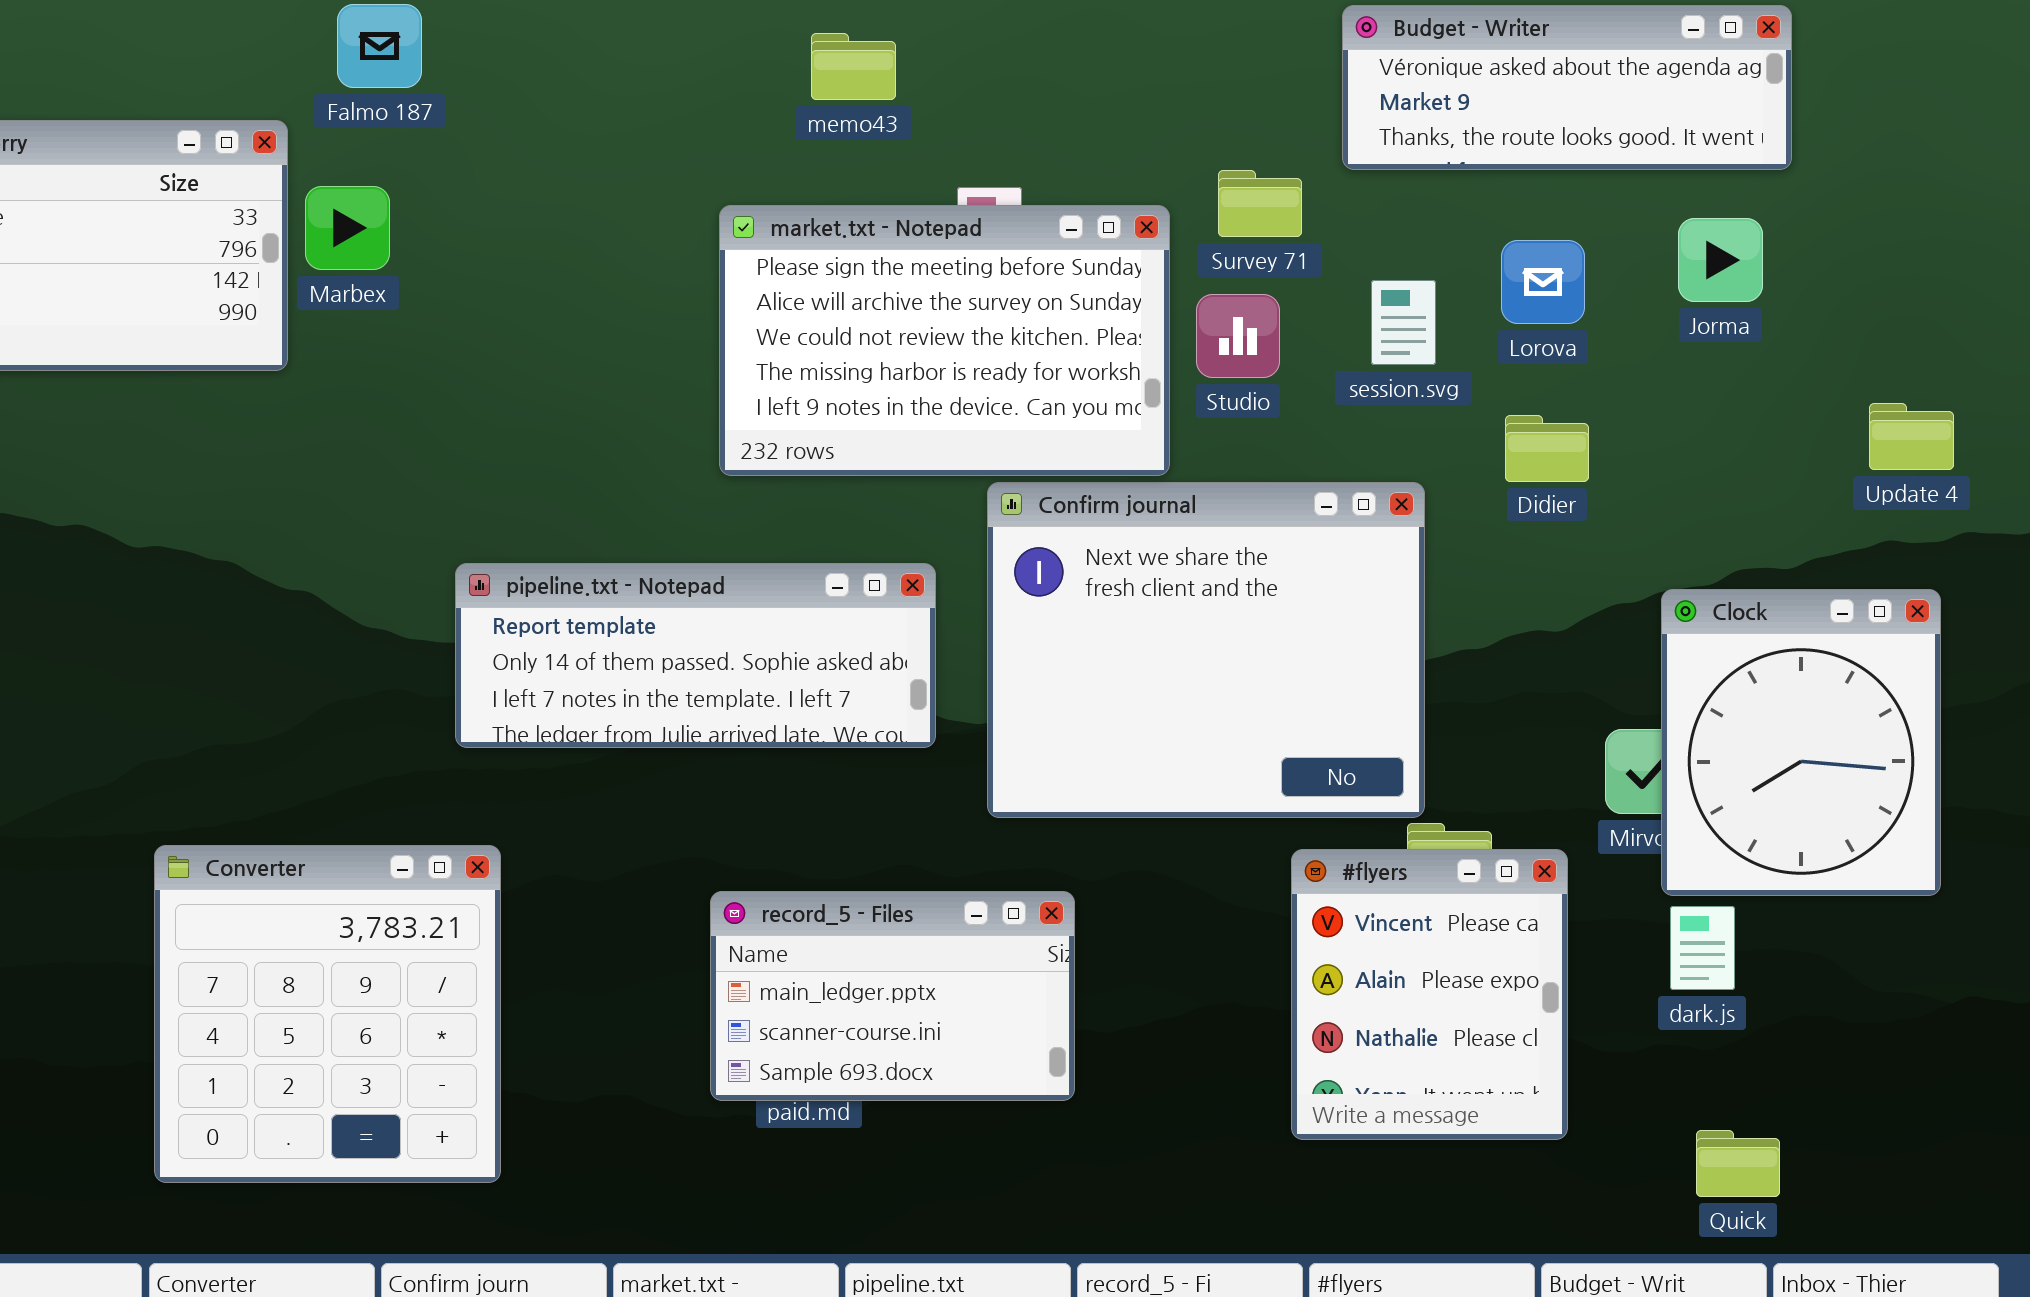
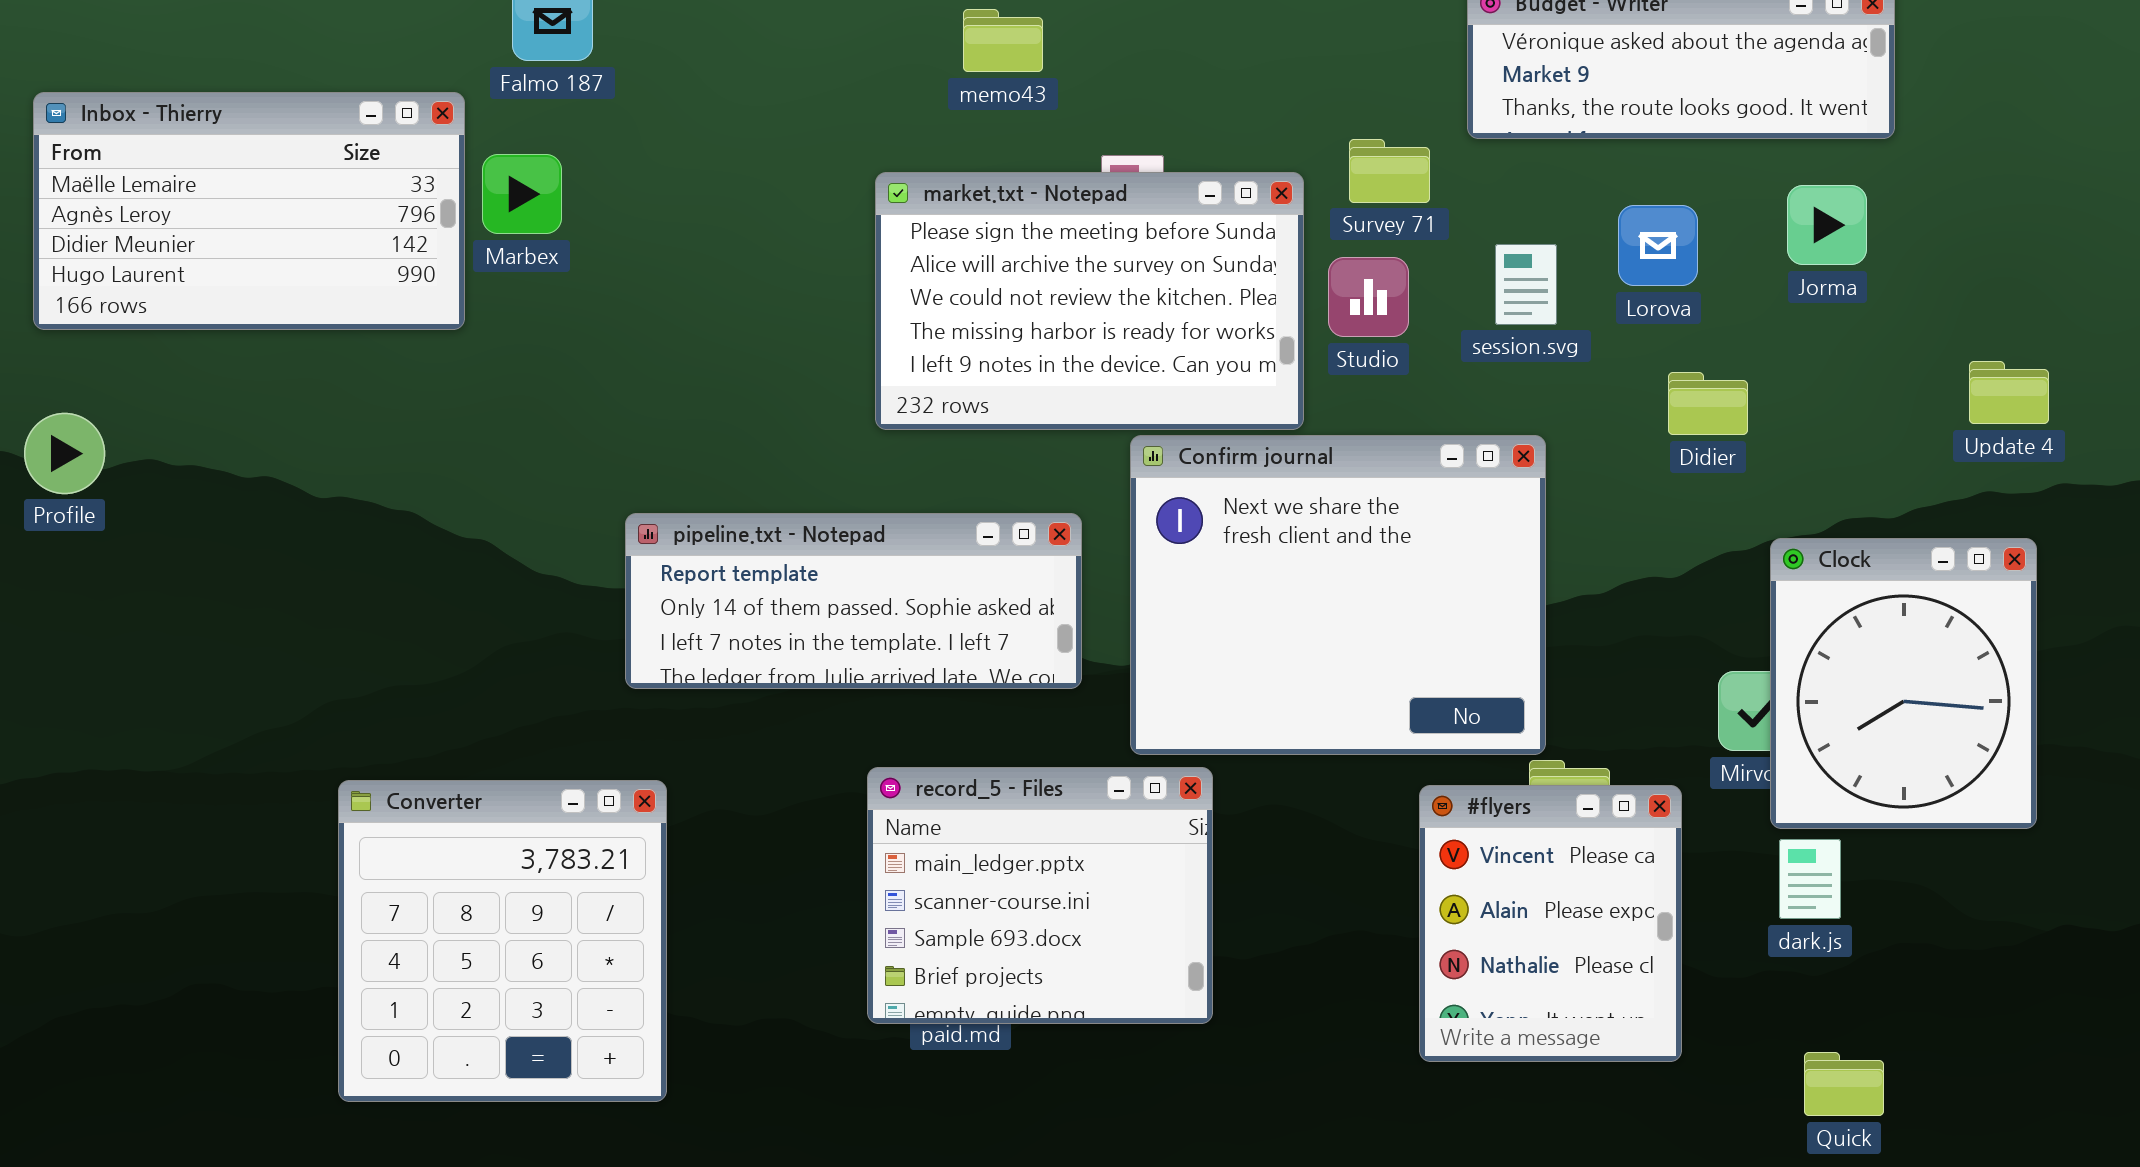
Didier: [1505,415,1589,482] -> [1668,372,1748,435], moved
record_5 - Files: [710,891,1075,1101] -> [867,767,1213,1024], resized

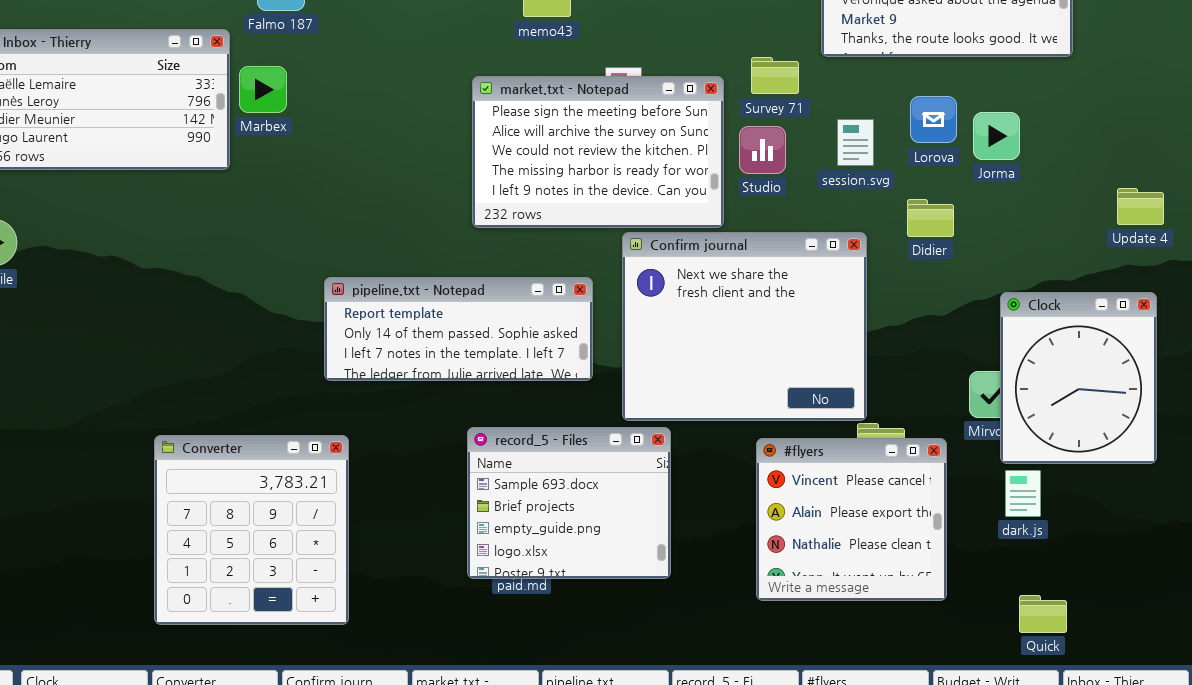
Jorma: [1787,185,1867,265] -> [973,112,1020,160], moved
Didier: [1668,372,1748,435] -> [907,199,954,237], moved
record_5 - Files: [867,767,1213,1024] -> [467,427,671,579], scrolled down 2 rows
#flyers: [1419,785,1682,1062] -> [756,438,947,601], resized

